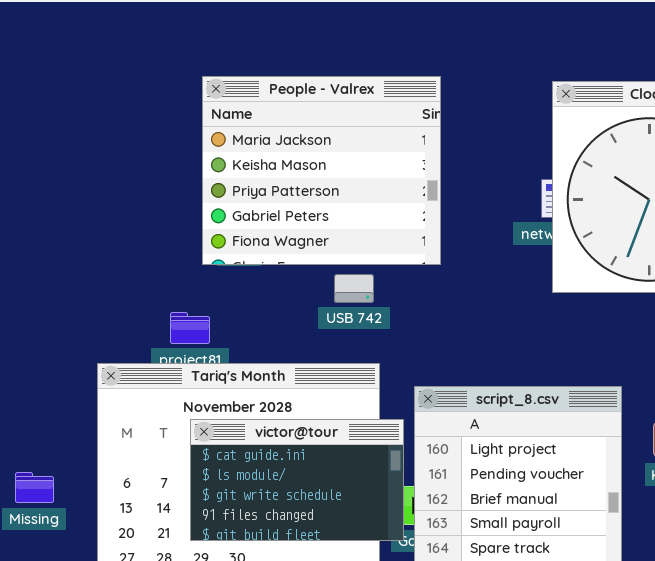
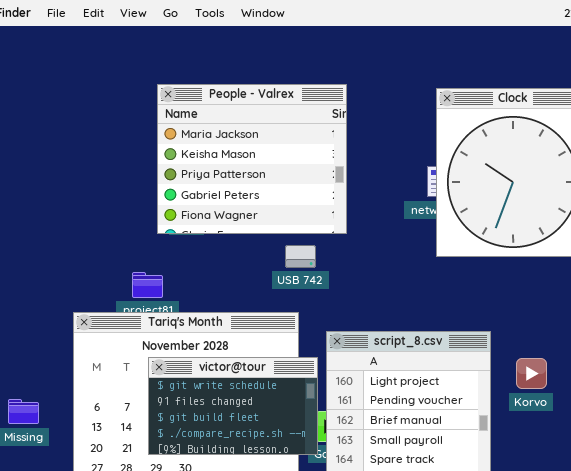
USB 742: [334,274,374,303] -> [285,245,316,268], moved
victor@tour: [190,419,404,541] -> [148,357,318,455], scrolled down 2 rows

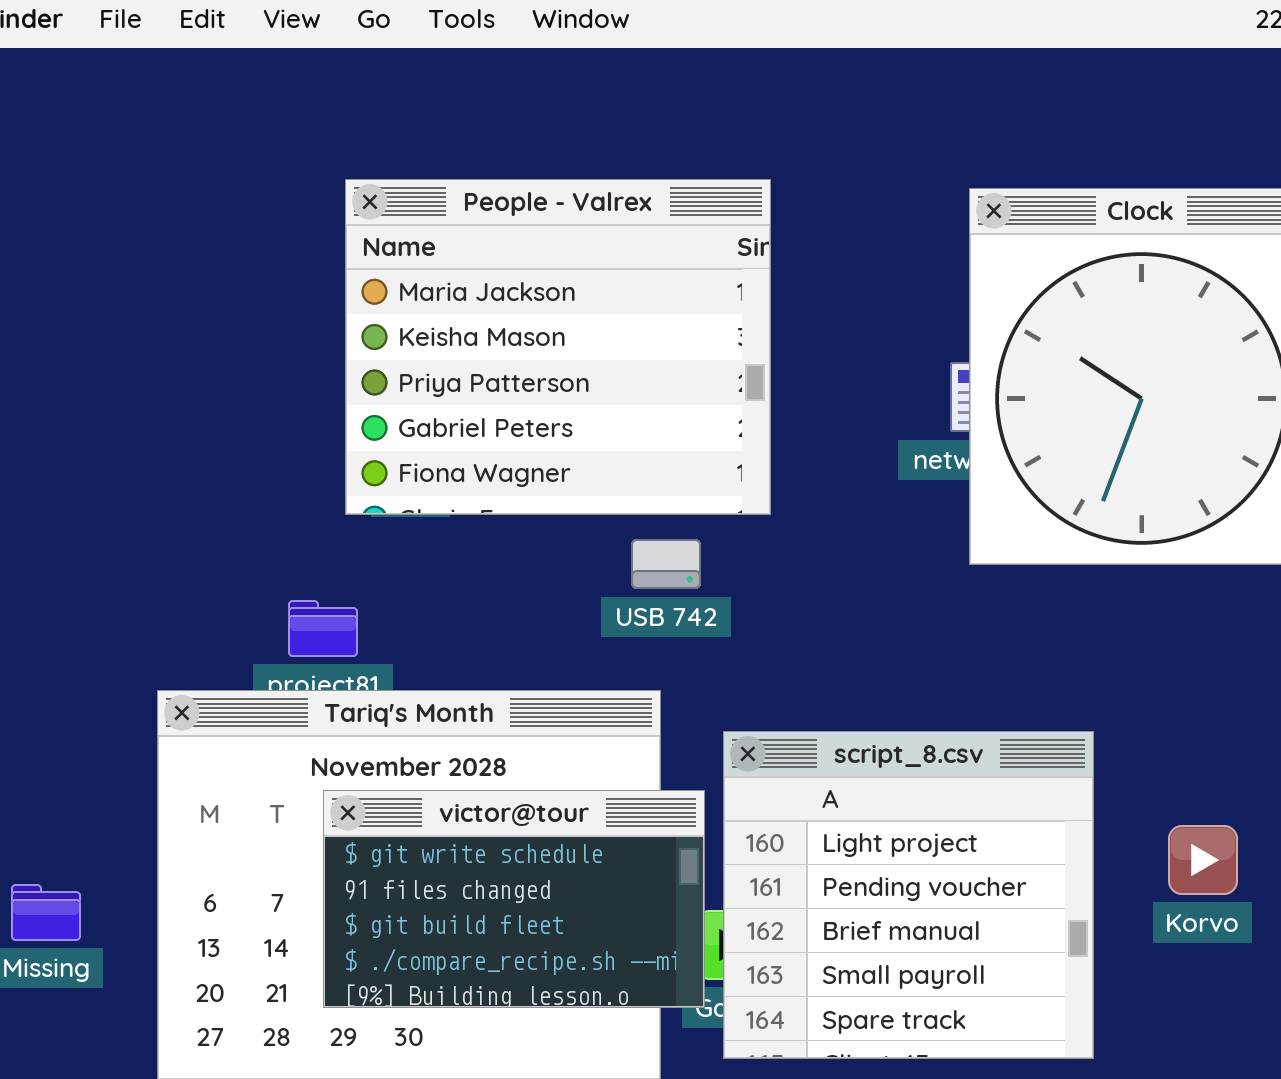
Korvo: [516,358,547,389] -> [1168,825,1238,895], moved

